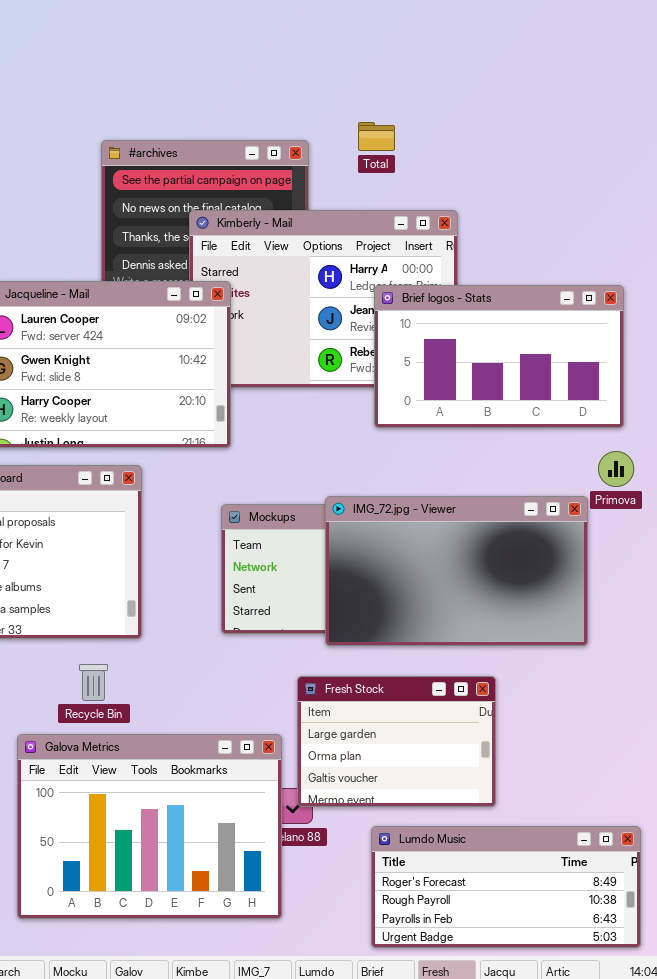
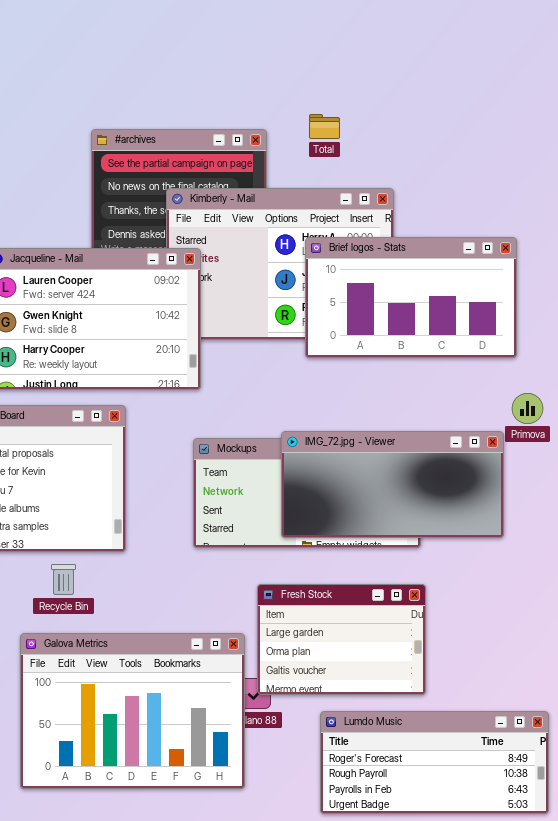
Brief logos - Stats: [374,285,624,428] -> [305,237,517,358], moved
IMG_72.jpg - Viewer: [325,496,588,646] -> [281,431,504,538], resized
Recycle Bin: [79,664,108,701] -> [51,564,76,595], moved

